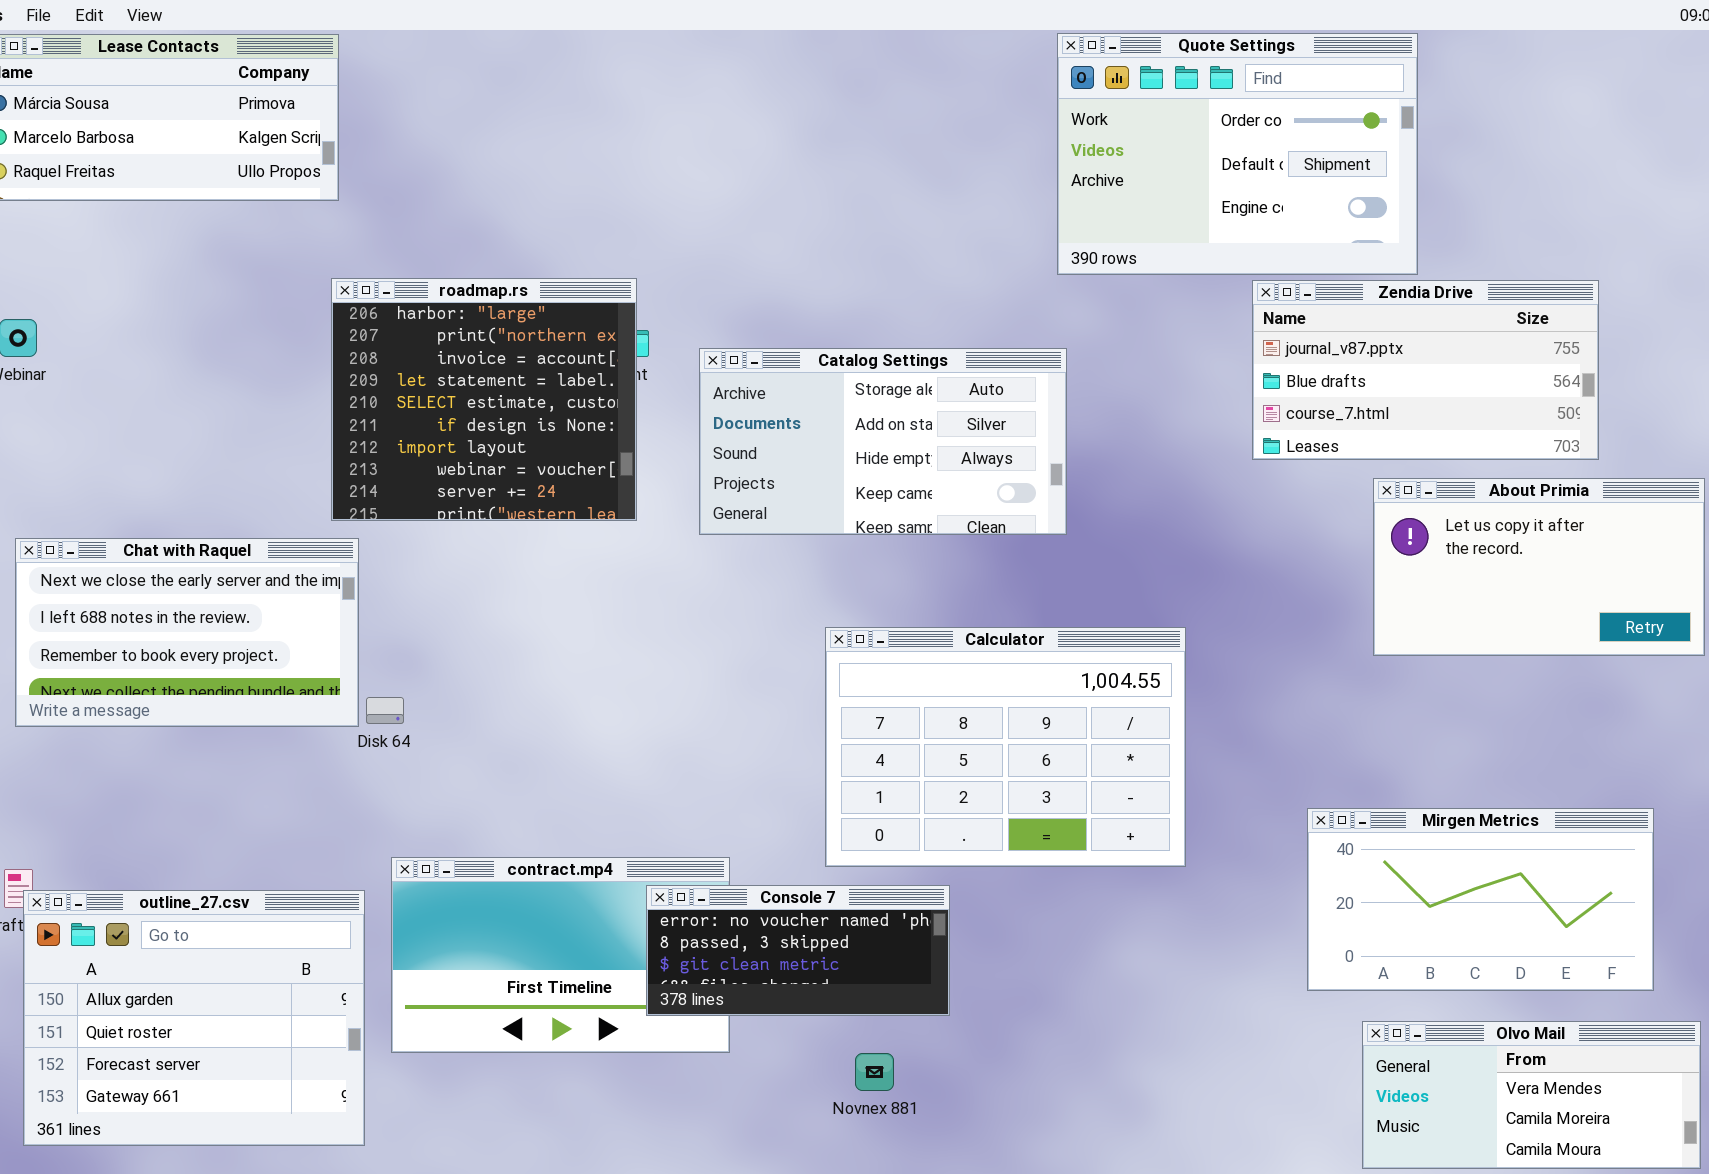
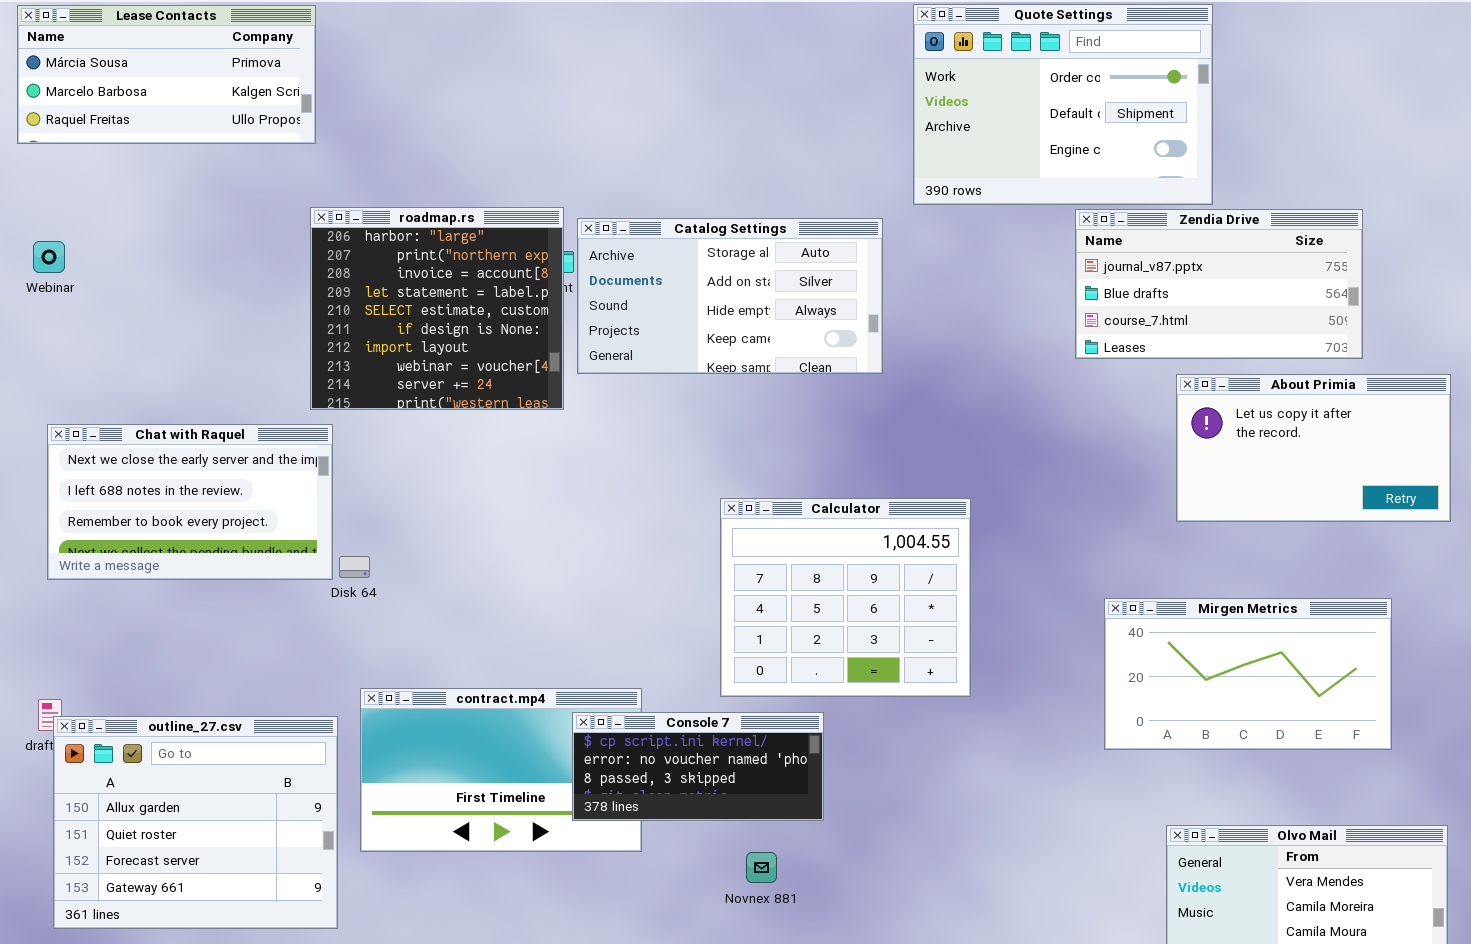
Catalog Settings: [699,348,1067,535] -> [577,218,883,374], moved
Calculator: [825,627,1186,867] -> [720,498,971,697], resized
Mirgen Metrics: [1307,808,1654,991] -> [1104,598,1392,750], moved
Console 7: [646,885,950,1016] -> [572,712,824,821], scrolled up 1 row

